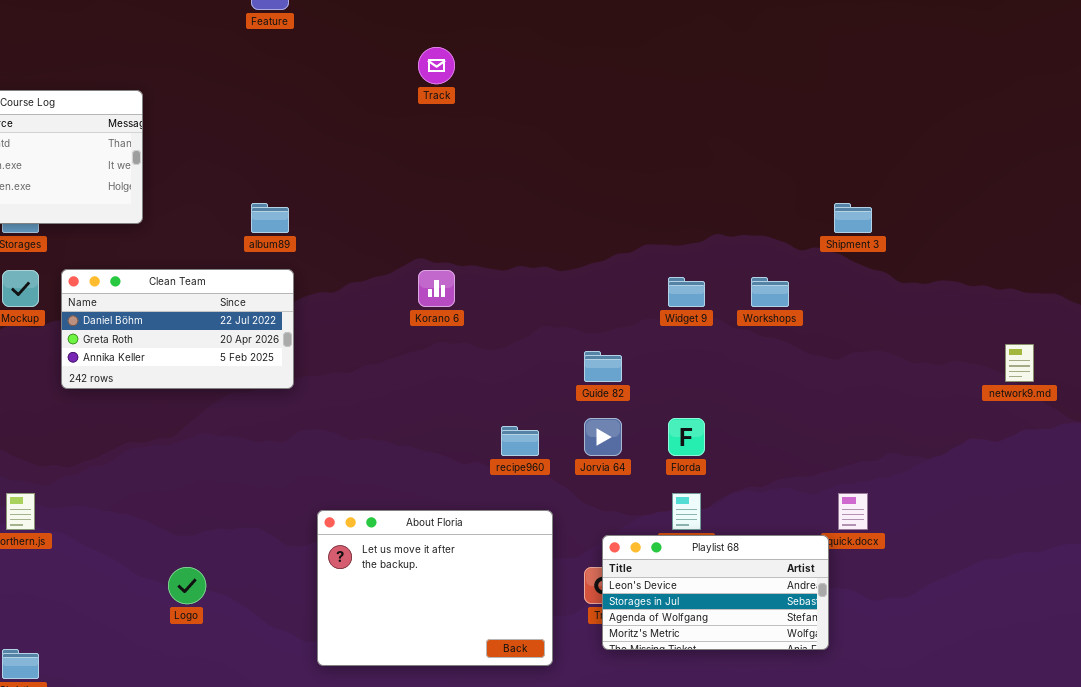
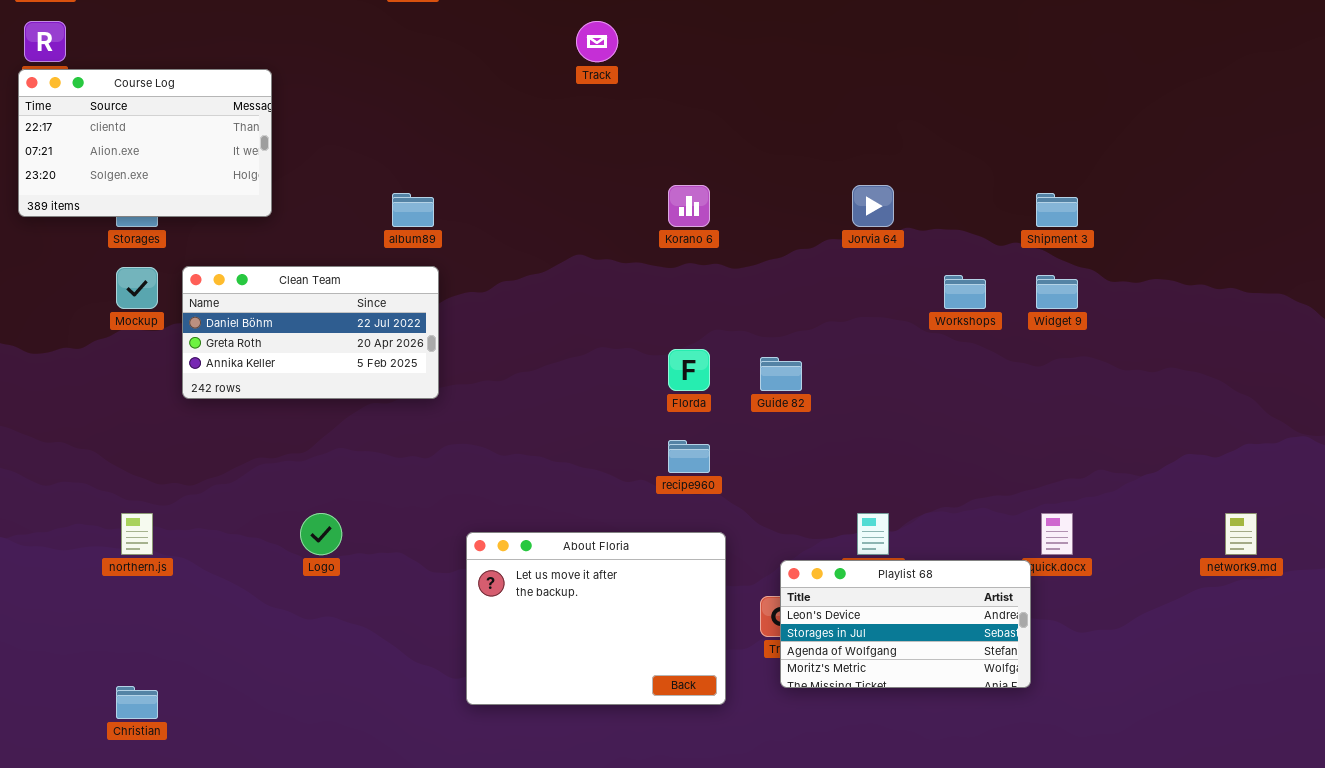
Korano 6: [418,270,455,307] -> [668,185,710,227], moved
Widget 9: [668,277,705,307] -> [1036,275,1078,309], moved
network9.md: [1005,344,1034,382] -> [1225,513,1257,555], moved
Jorvia 64: [584,418,622,456] -> [852,185,894,227], moved
Florda: [668,418,705,456] -> [668,349,710,391], moved
Logo: [168,567,206,604] -> [300,513,342,555], moved

